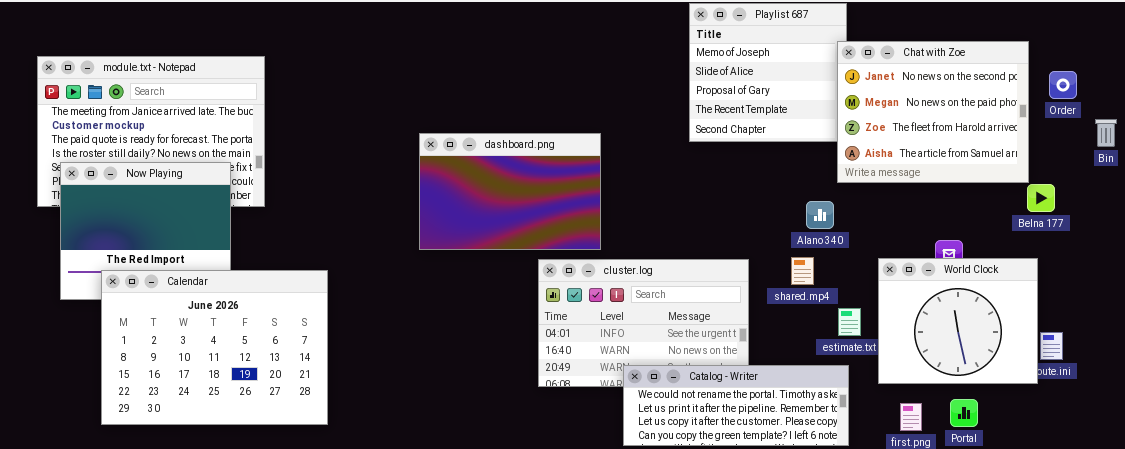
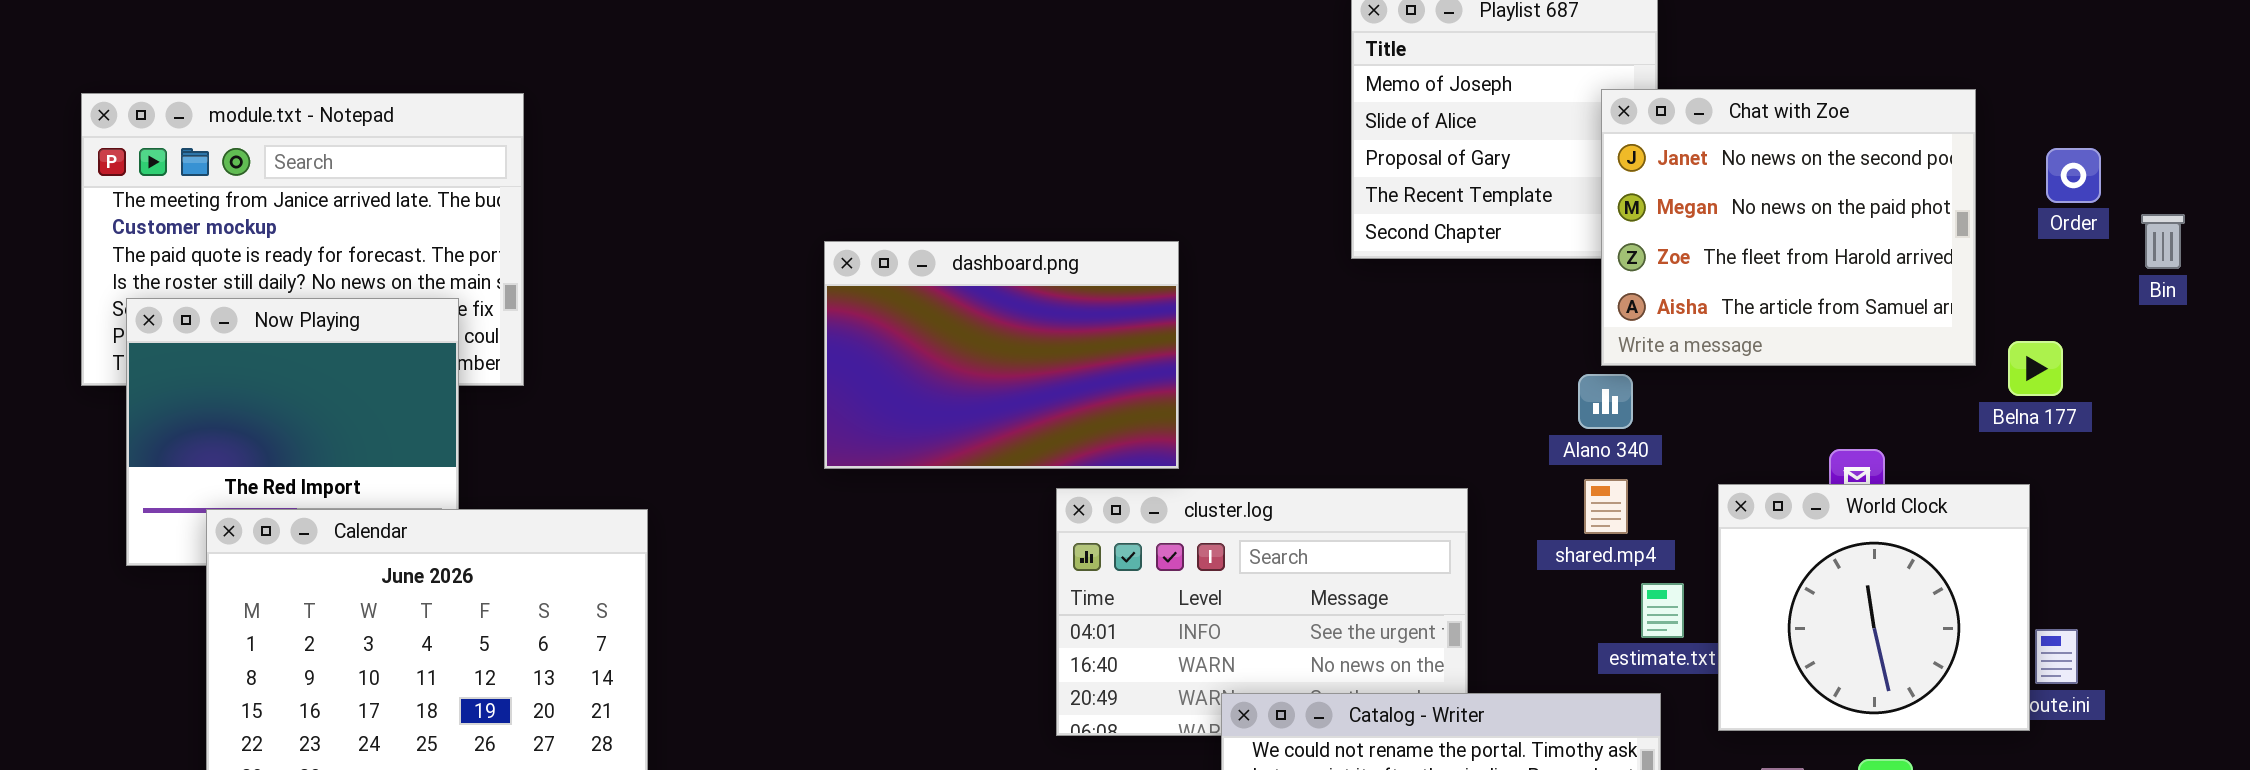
Chat with Zoe: [837,41,1029,183] -> [1601,89,1976,366], moved
Order: [1049,71,1077,99] -> [2046,148,2101,203], moved
shared.mp4: [791,257,814,285] -> [1584,479,1628,534], moved

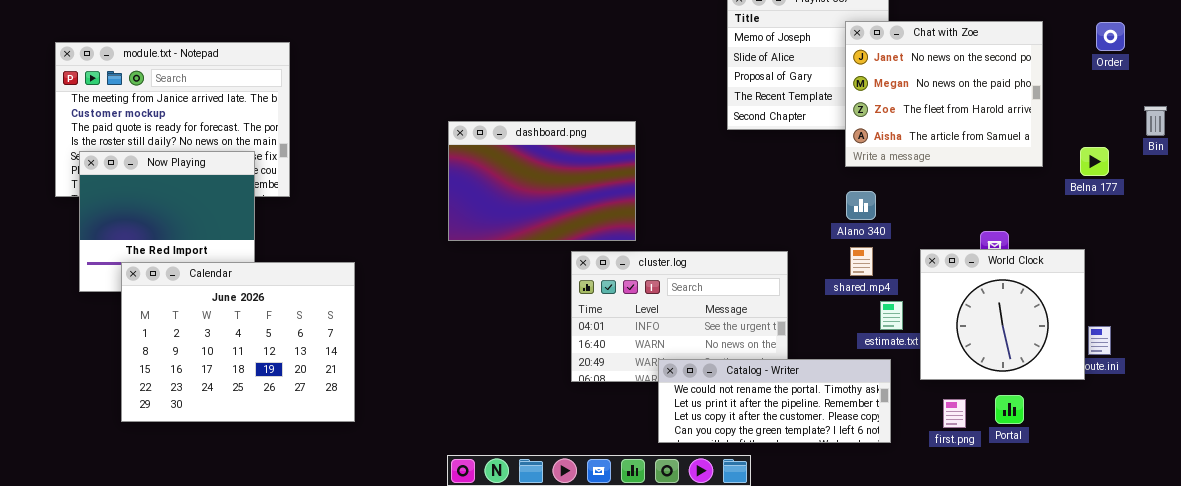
Chat with Zoe: [1601,89,1976,366] -> [845,21,1043,167], moved
Order: [2046,148,2101,203] -> [1096,22,1125,51], moved
Belna 177: [2008,341,2063,396] -> [1080,147,1109,176], moved

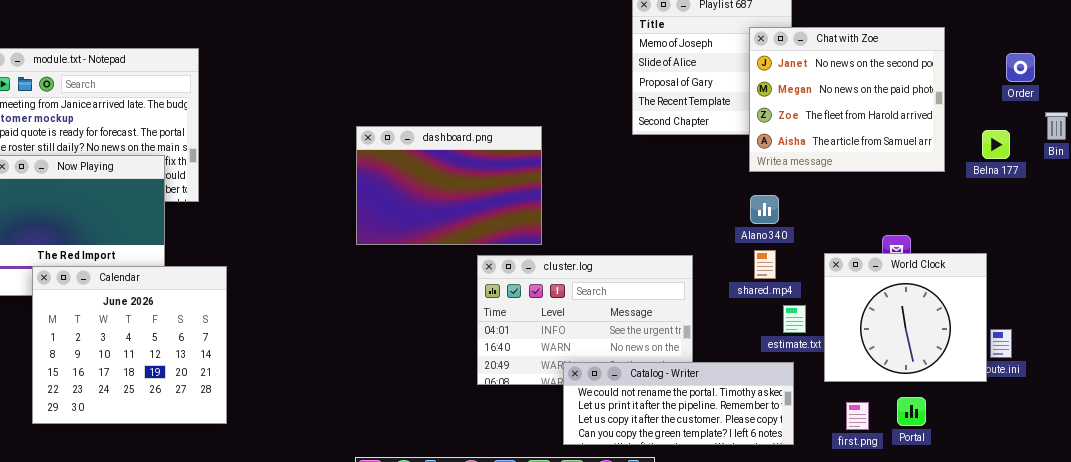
Order: [1096,22,1125,51] -> [1006,53,1035,82], moved
Belna 177: [1080,147,1109,176] -> [982,130,1010,159], moved
Calendar: [121,262,355,422] -> [32,266,227,424], resized

